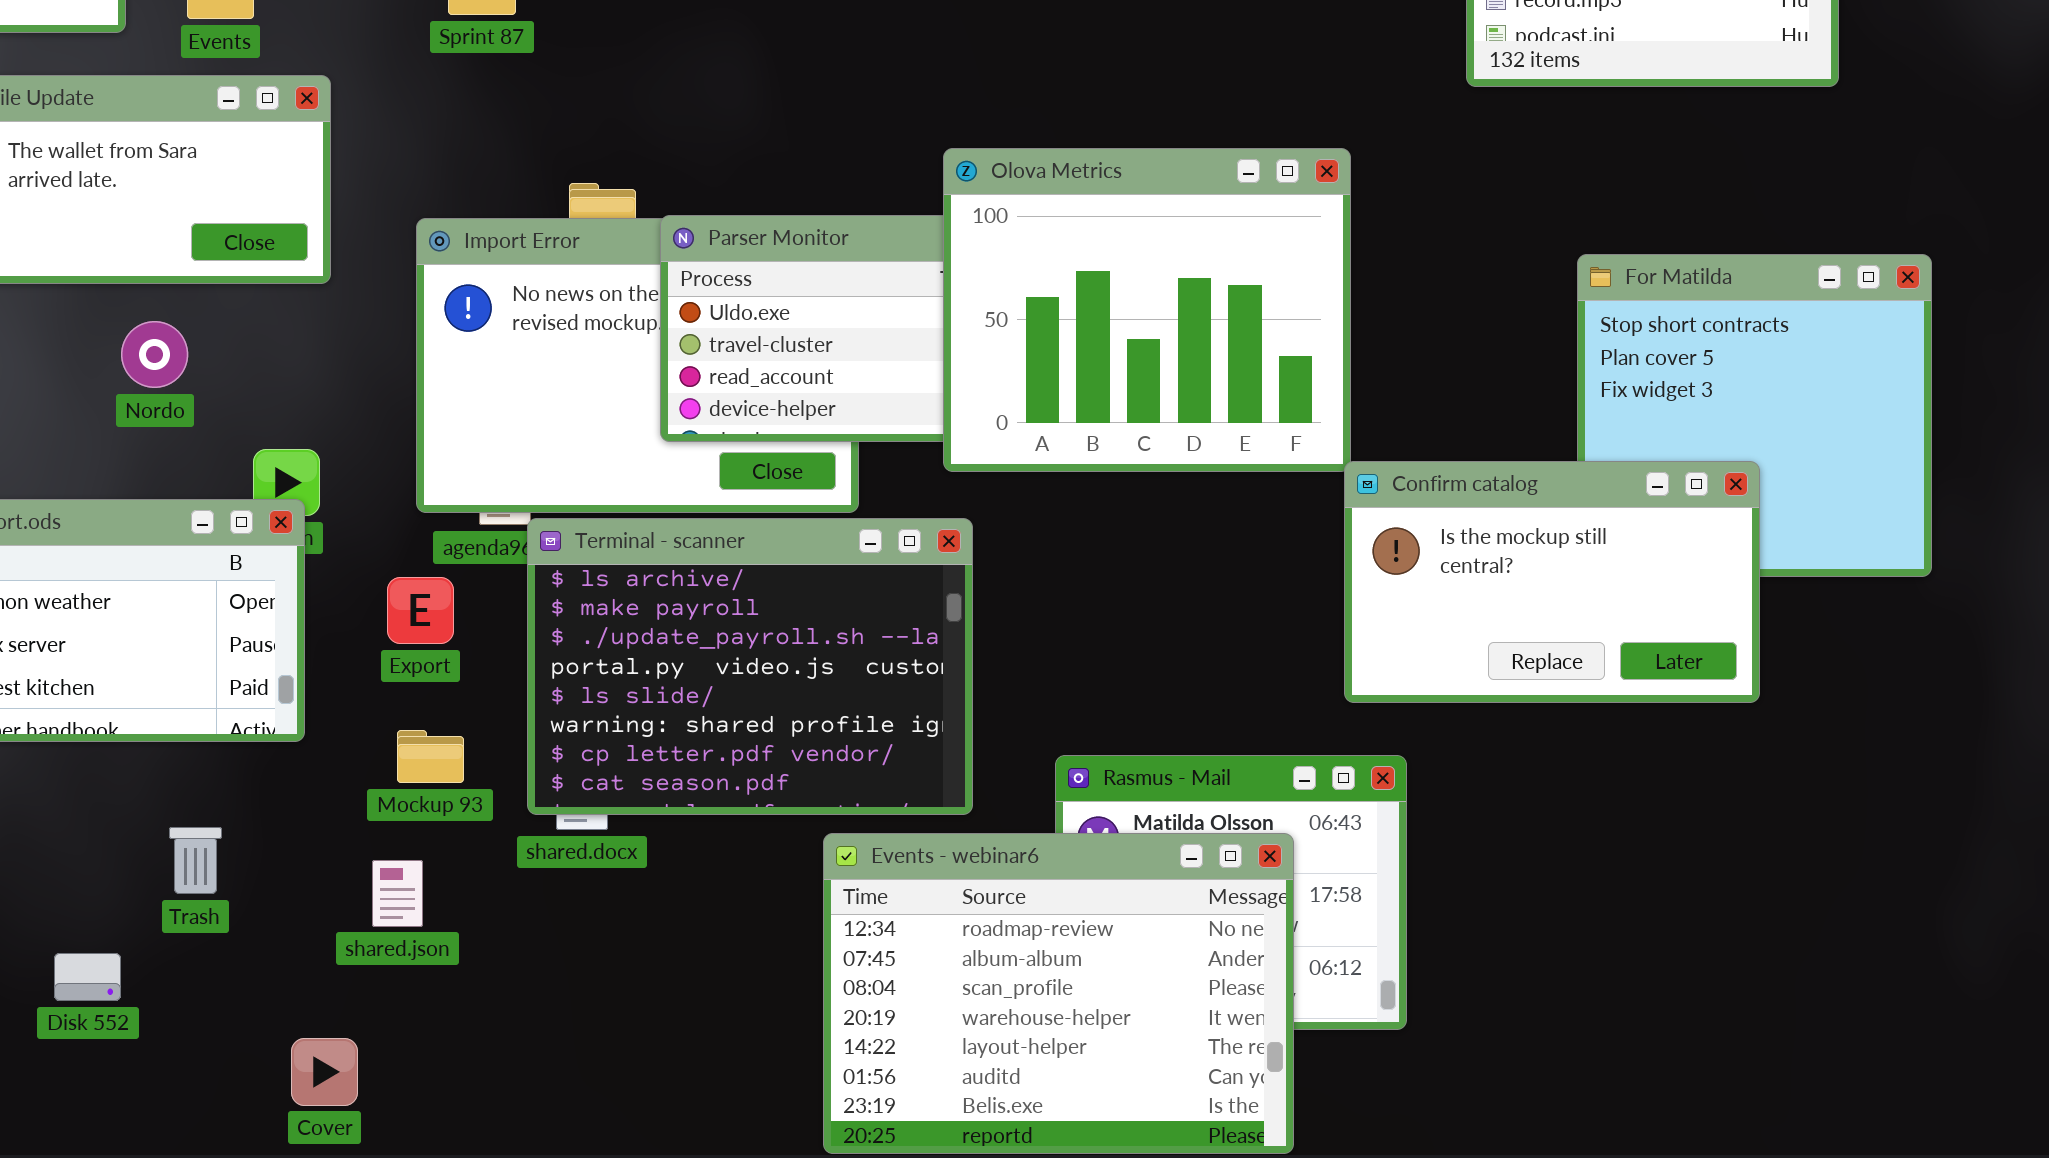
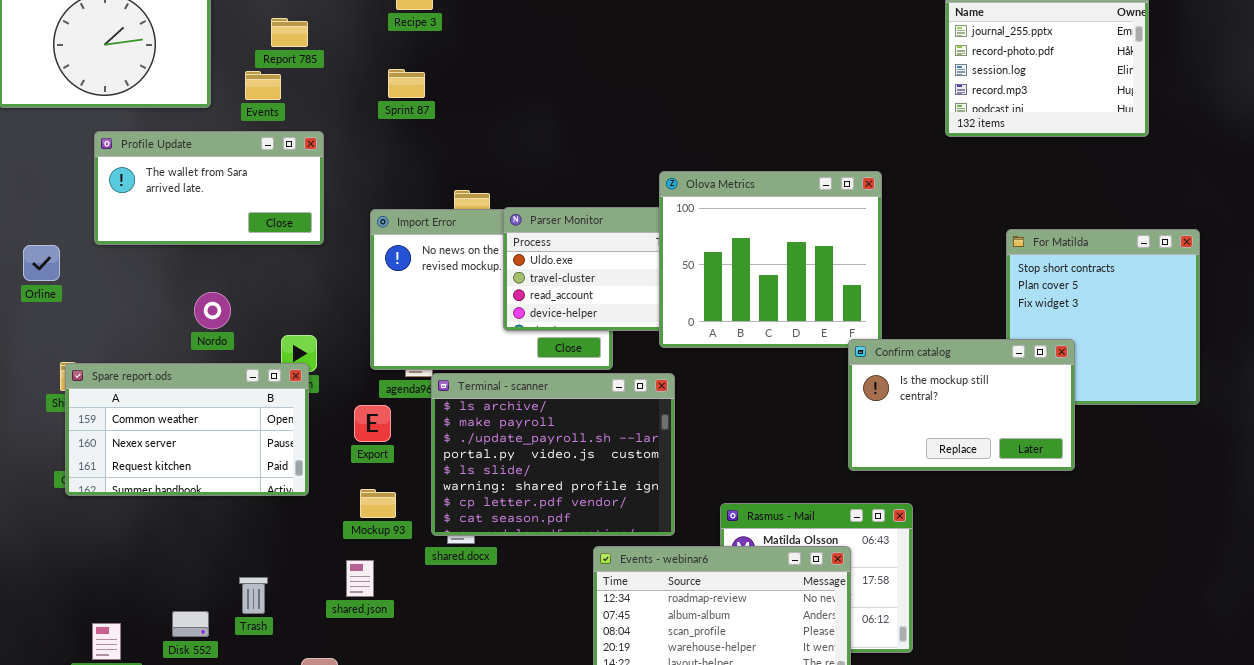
Nordo: [121,321,188,388] -> [194,292,231,329], moved
Confirm catalog: [1344,461,1760,703] -> [848,339,1075,471], moved
Trash: [169,827,222,894] -> [239,577,268,614], moved

